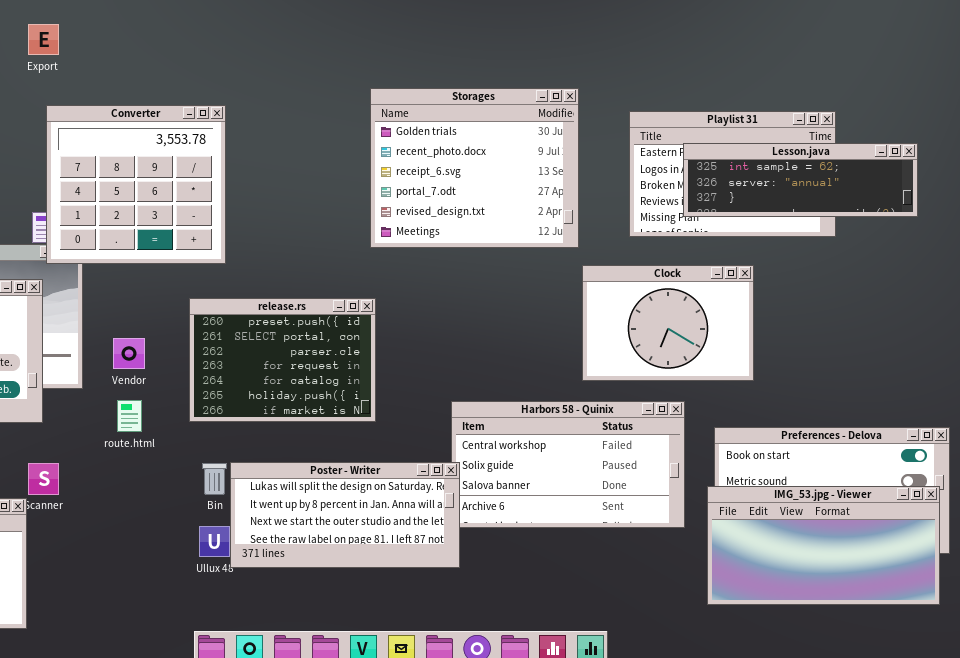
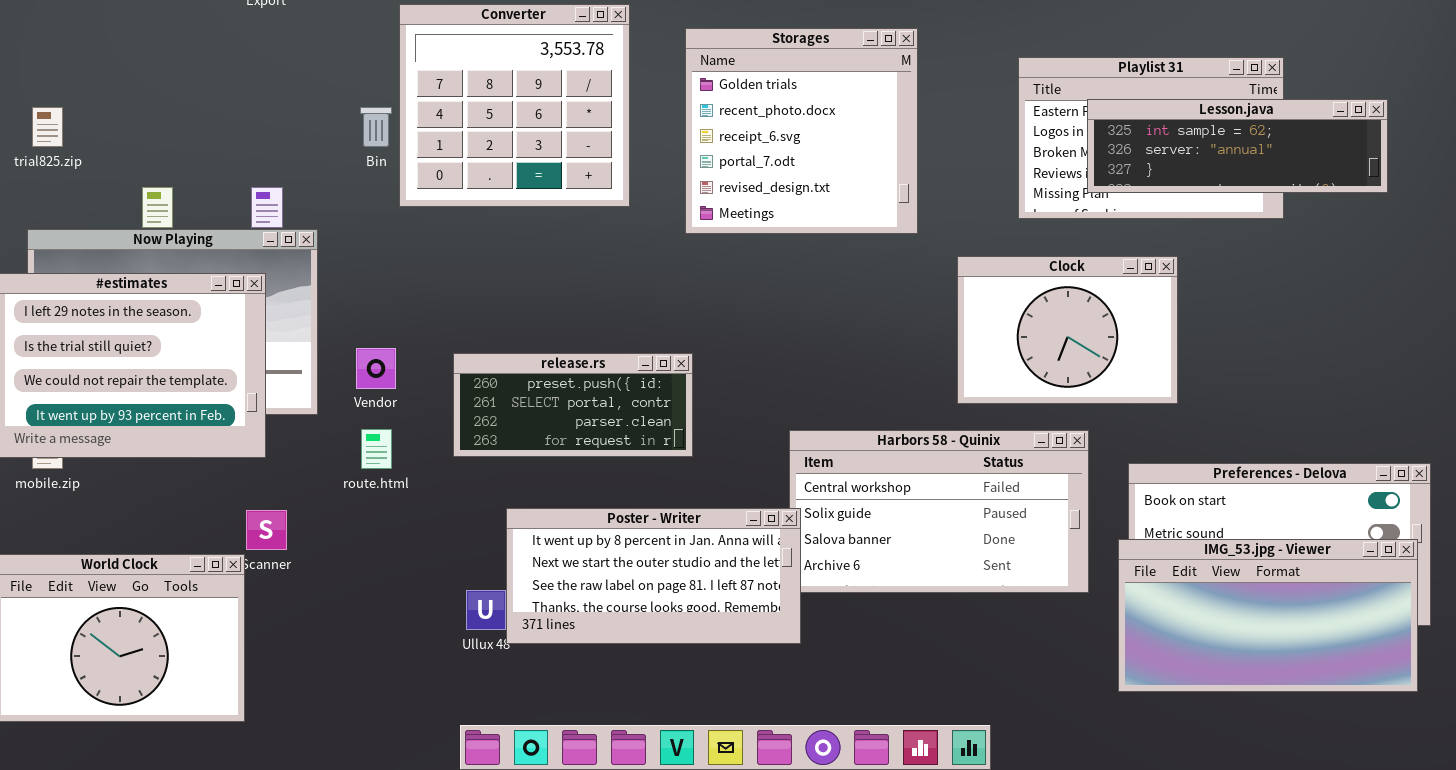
Storages: [370,88,579,248] -> [685,28,918,234], resized
Converter: [46,105,226,264] -> [399,4,630,207], moved
release.rs: [189,298,376,422] -> [453,353,693,457], resized
Poster - Writer: [230,462,460,568] -> [506,508,801,644], scrolled down 1 row
Bin: [202,463,227,495] -> [360,107,392,147], moved

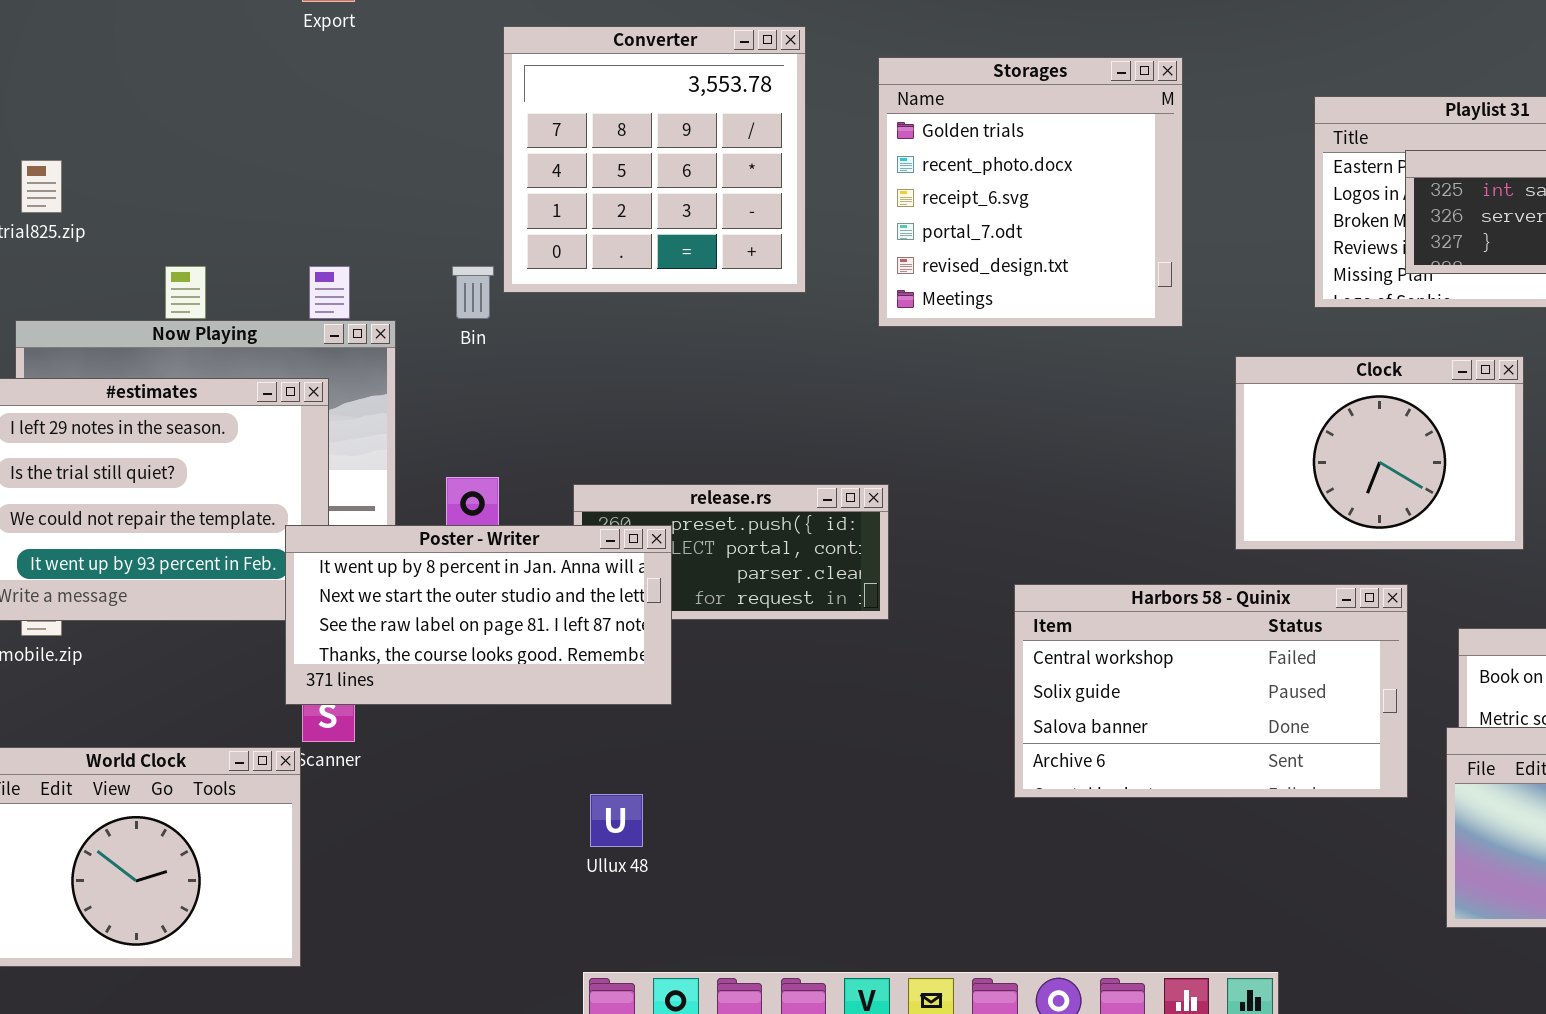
Bin: [360,107,392,147] -> [452,266,494,319], moved
Poster - Writer: [506,508,801,644] -> [285,525,672,705], moved

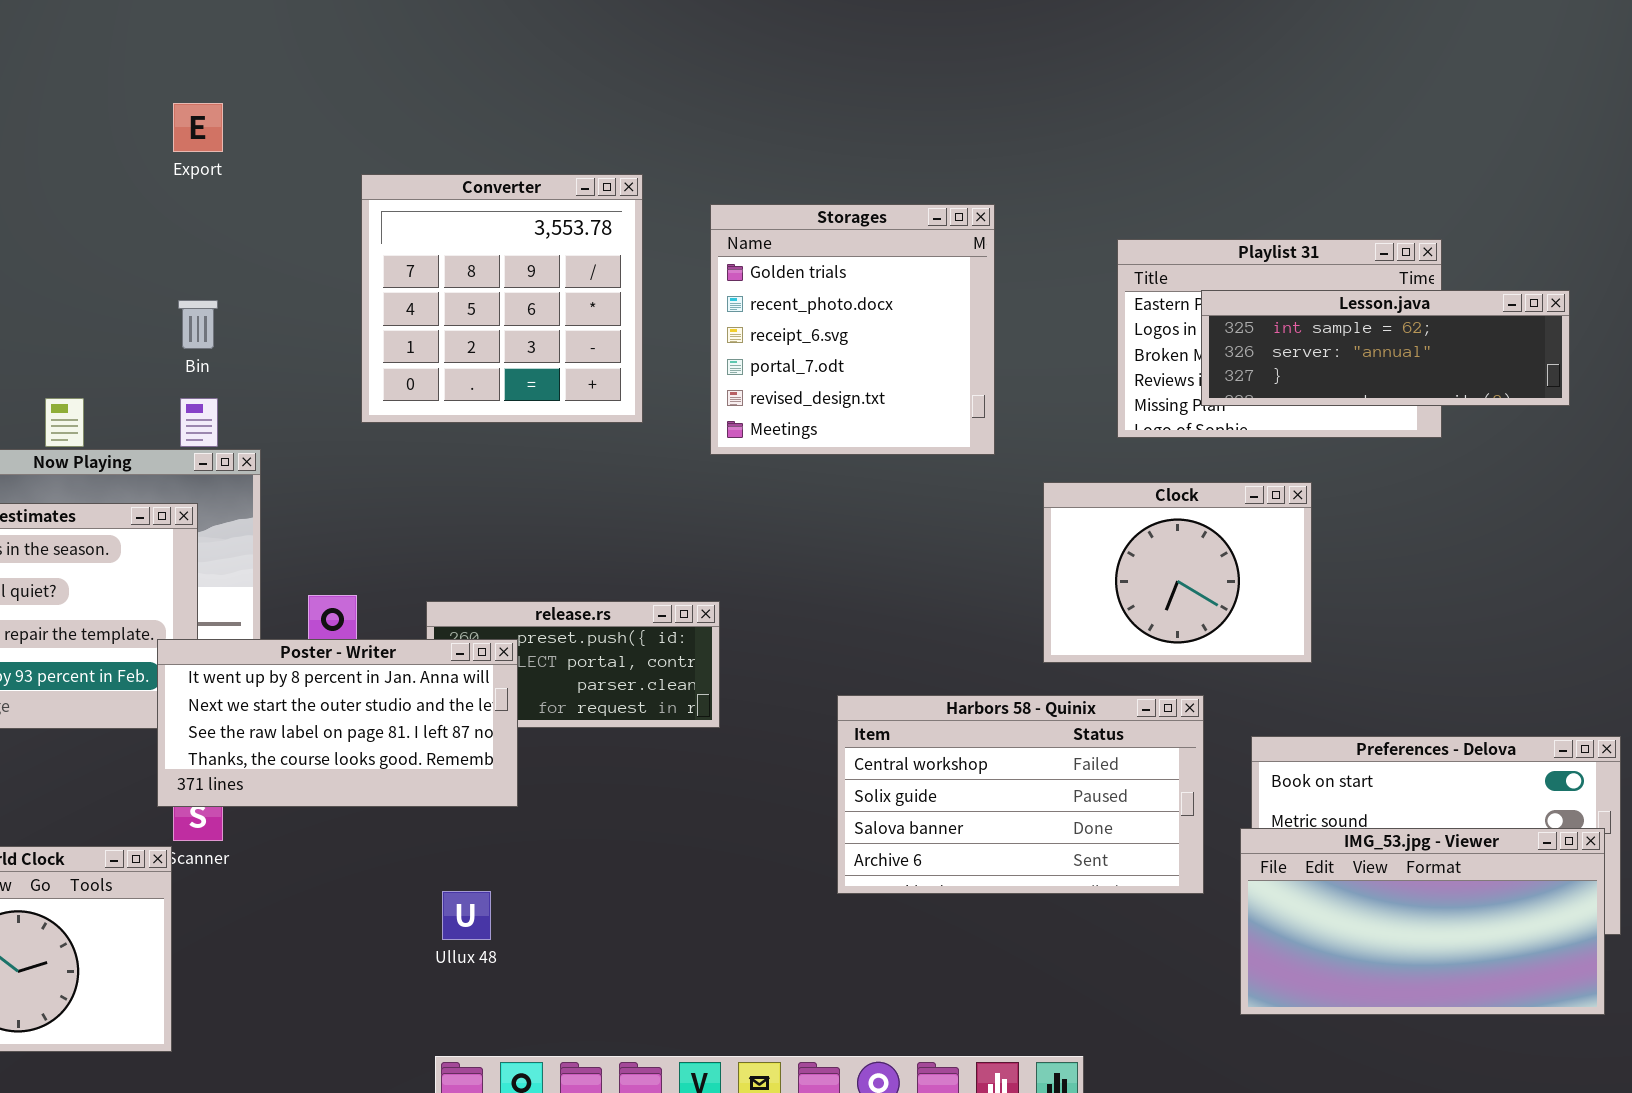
Bin: [452,266,494,319] -> [178,300,218,349], moved

